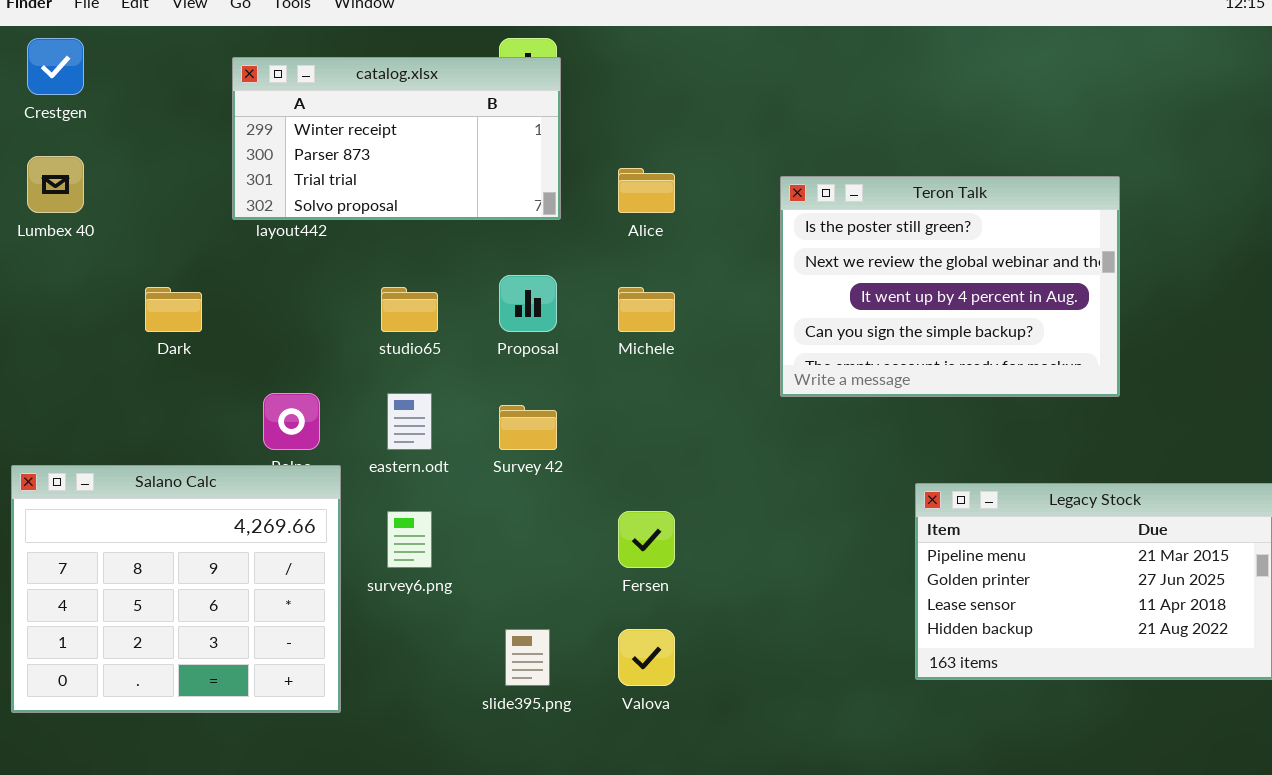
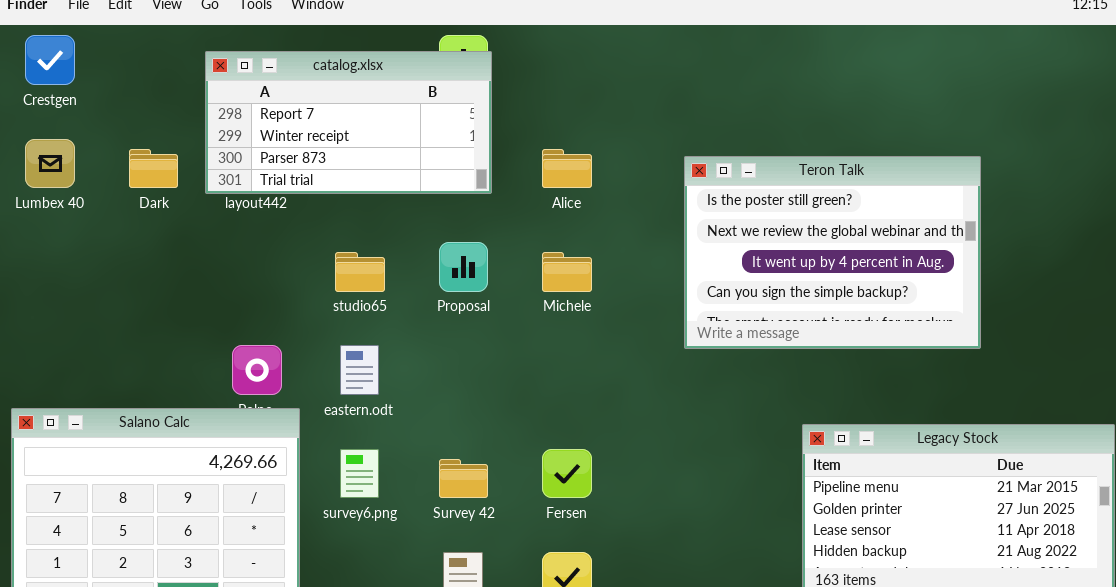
catalog.xlsx: [232,57,561,220] -> [205,51,492,194], scrolled up 1 row
Dark: [145,287,202,332] -> [129,149,178,188], moved
Survey 42: [499,405,557,450] -> [439,459,488,498], moved

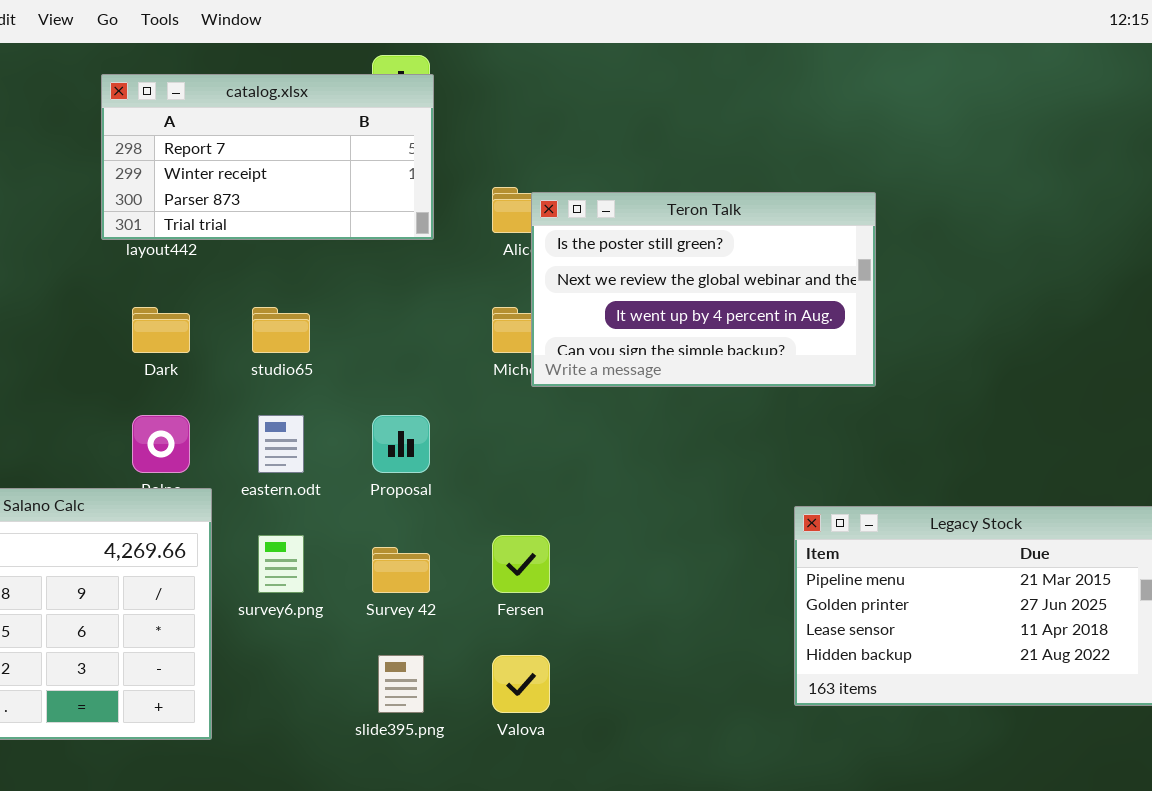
Dark: [129,149,178,188] -> [132,307,190,353], moved
Teron Talk: [684,156,981,349] -> [531,192,876,387], moved, resized
Proposal: [439,242,488,292] -> [372,415,430,473], moved

